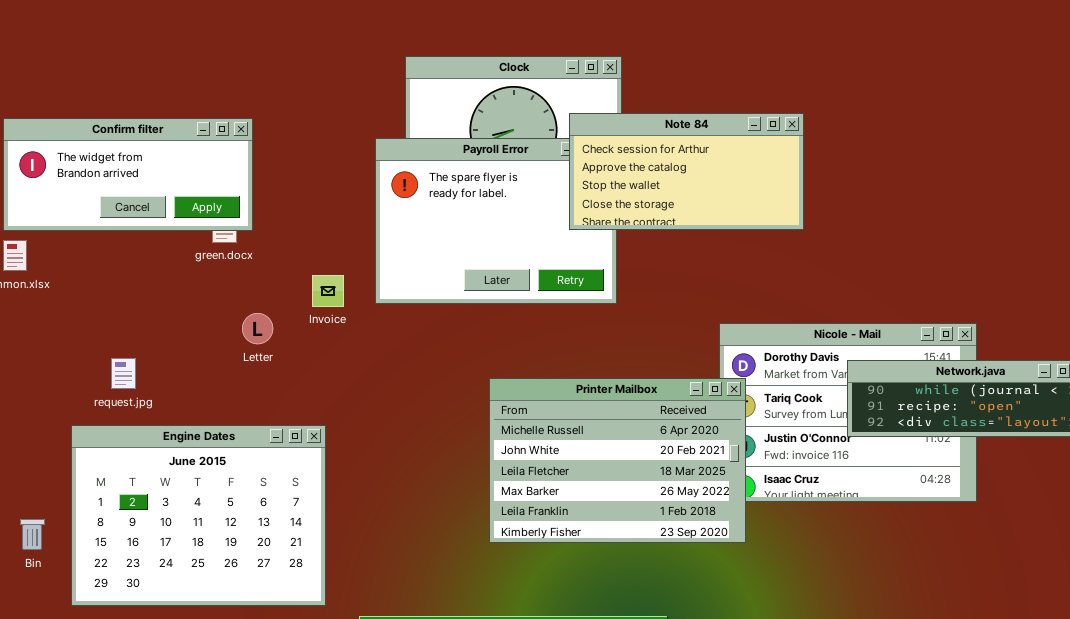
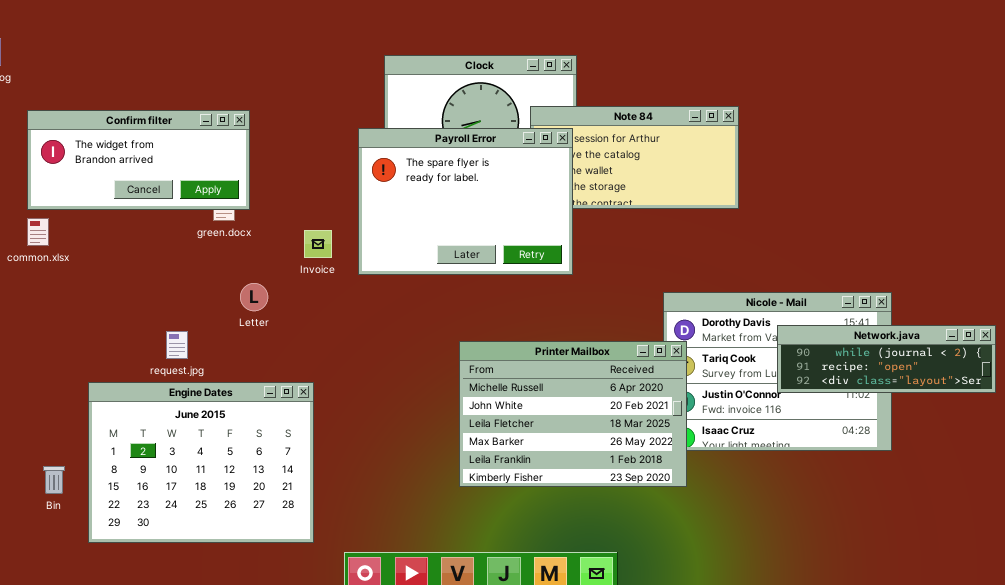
Payroll Error: [375,138,617,304] -> [358,128,573,275], raised
Invoice: [312,275,344,307] -> [304,230,332,258], moved
request.jpg: [111,358,136,389] -> [166,331,188,359], moved

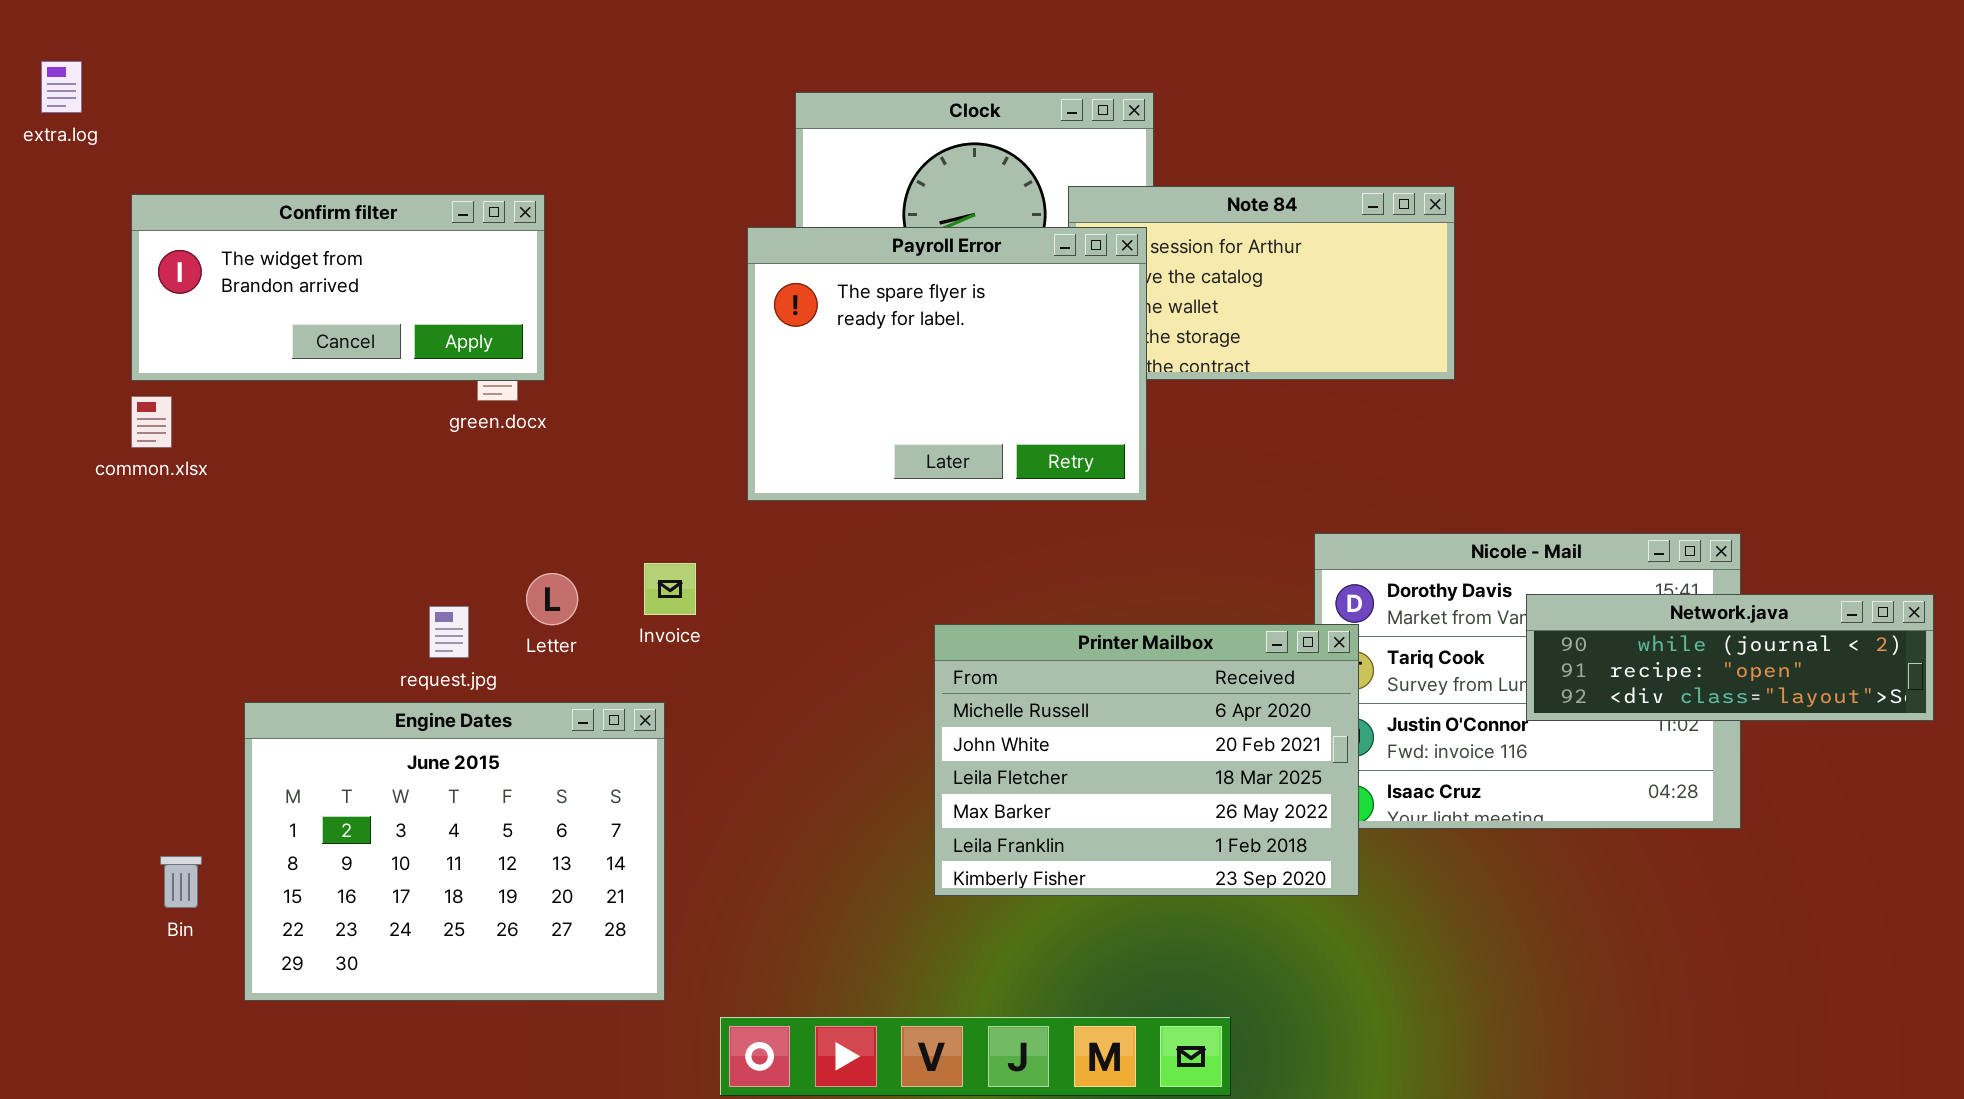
Invoice: [304,230,332,258] -> [644,563,696,615], moved
Letter: [240,283,268,311] -> [526,573,578,625], moved
request.jpg: [166,331,188,359] -> [429,606,469,658], moved

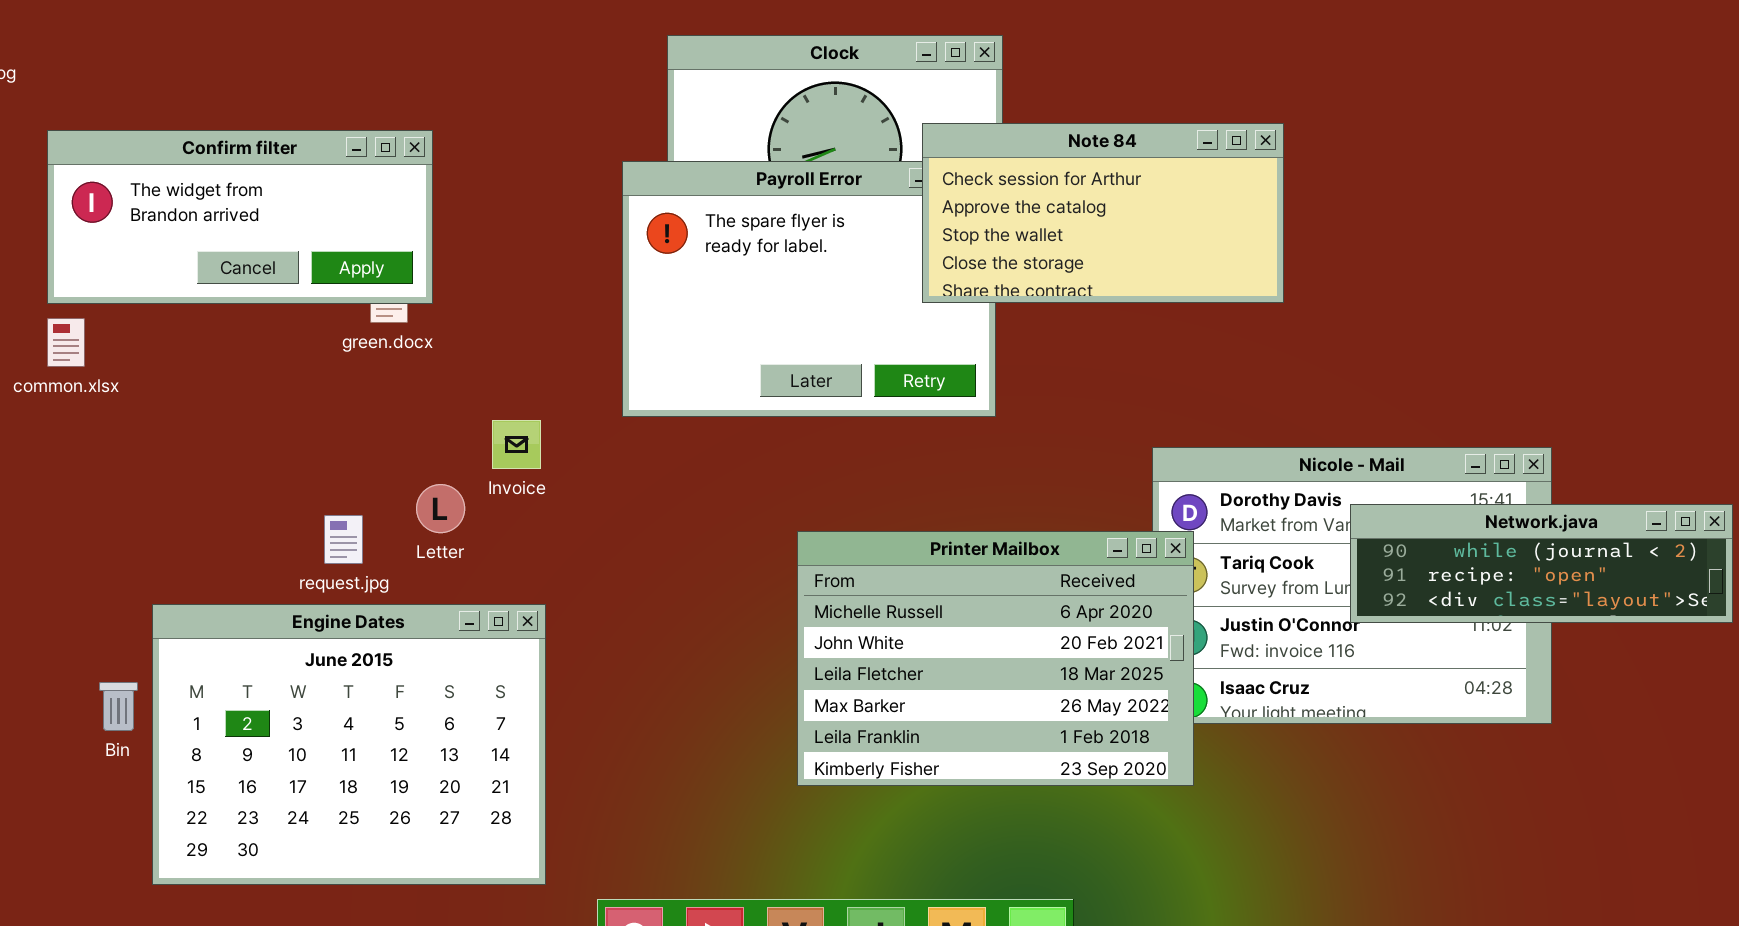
Note 84: [1068,186,1455,380] -> [922,123,1284,303], raised
Invoice: [644,563,696,615] -> [492,420,541,469], moved
Bin: [160,856,202,908] -> [99,682,138,731], moved

